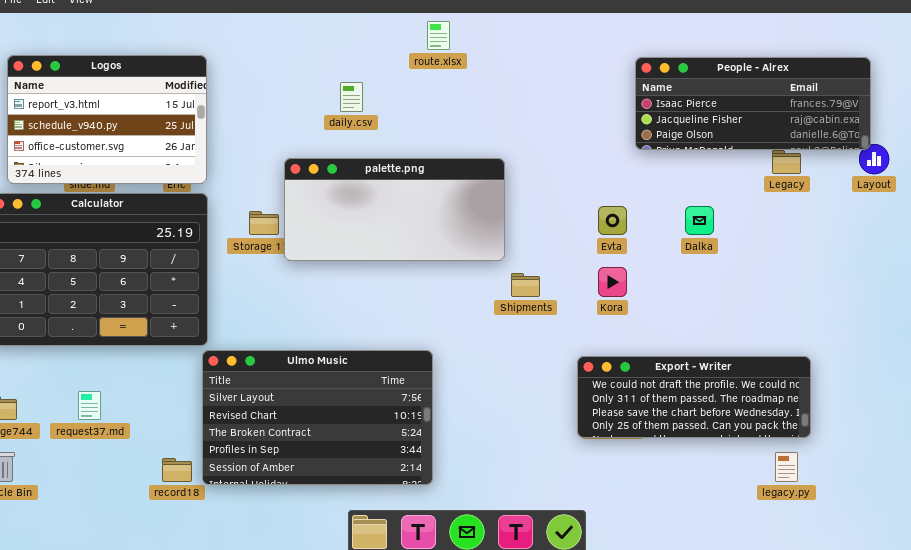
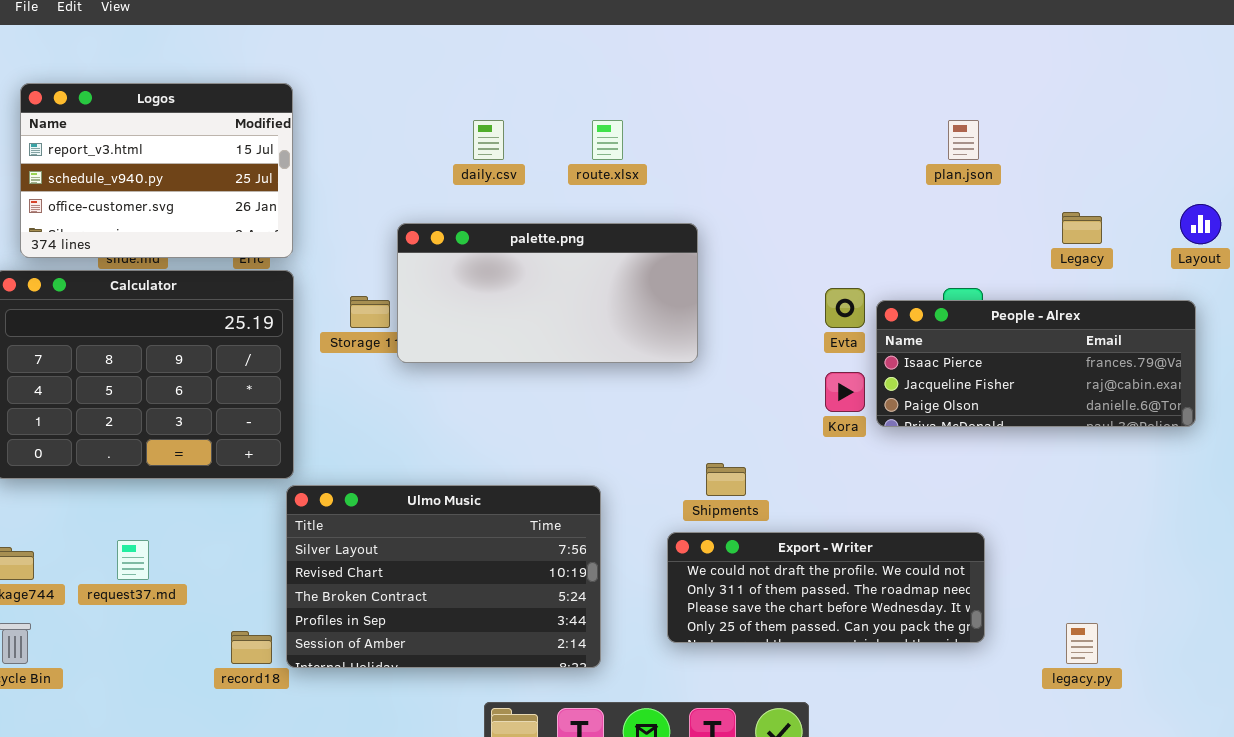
route.xlsx: [427,21,450,50] -> [592,120,623,160], moved
People - Alrex: [635,57,871,150] -> [876,300,1196,427], moved
Shipments: [511,273,540,297] -> [706,463,746,496], moved
Export - Writer: [577,356,811,438] -> [667,532,985,643], moved

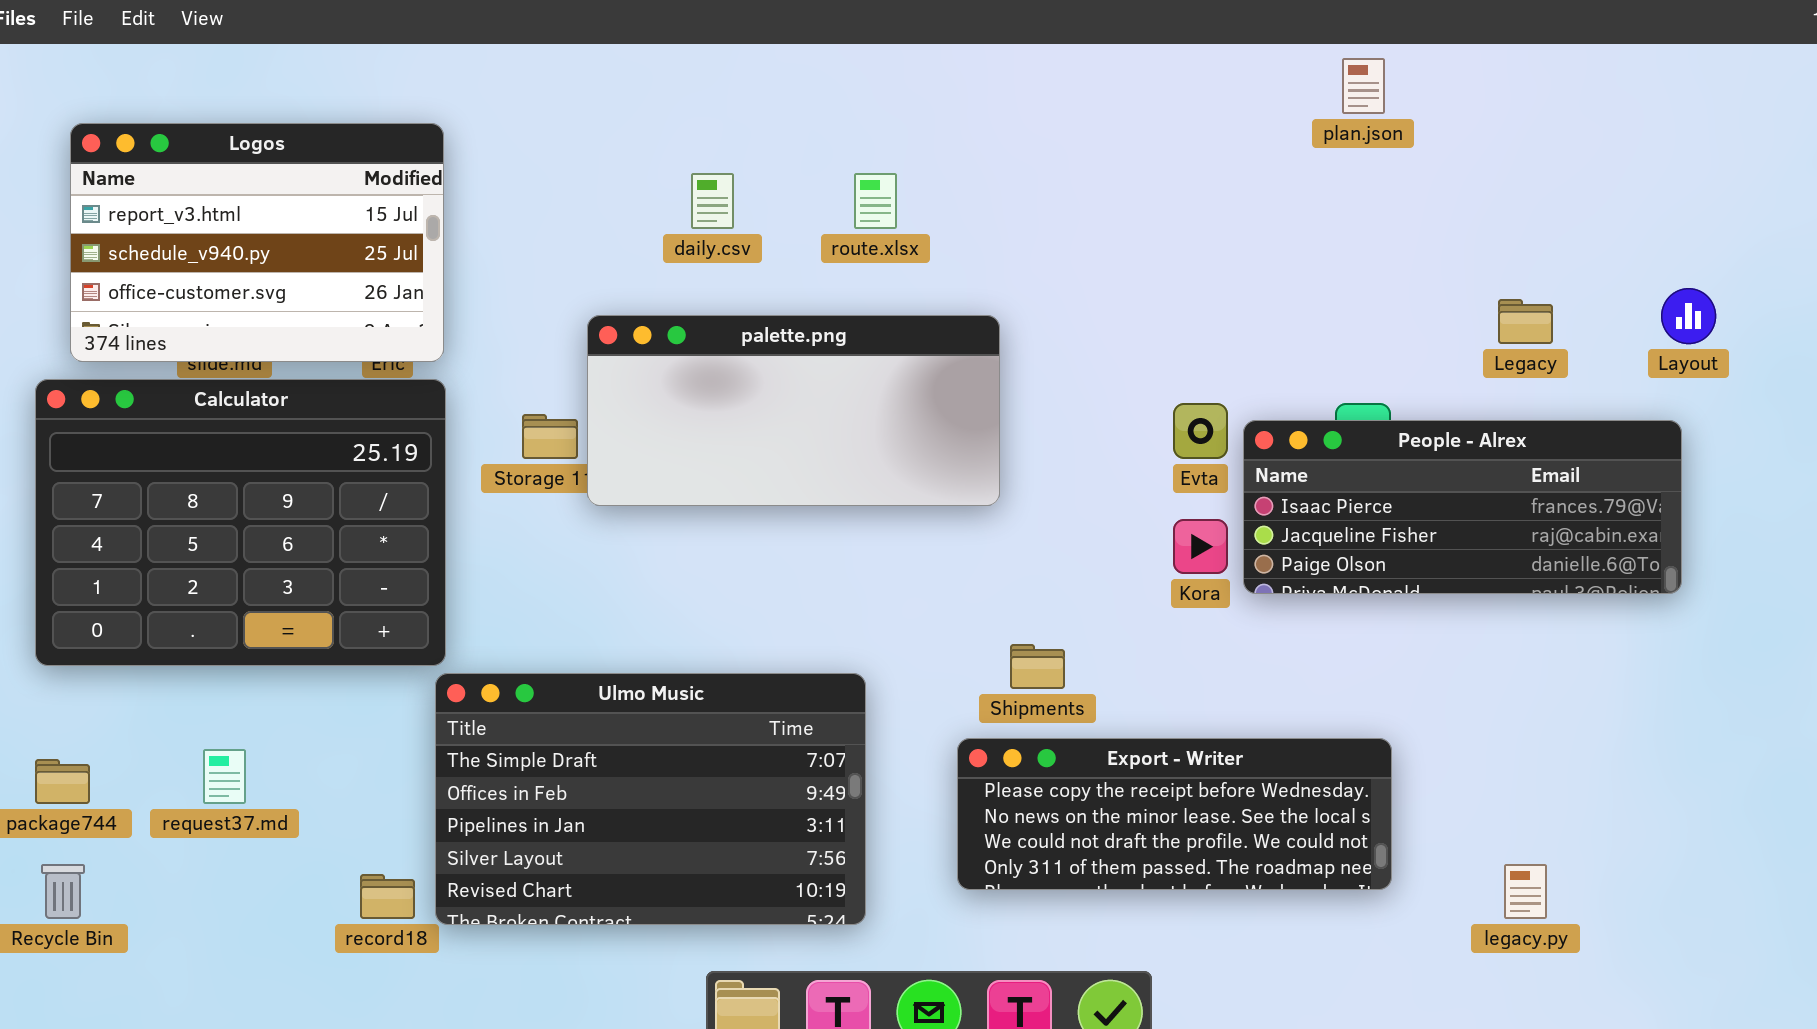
plan.json: [948,120,979,160] -> [1342,58,1385,114], moved
Ulmo Music: [286,485,601,668] -> [435,673,866,925], scrolled up 3 rows
Export - Writer: [667,532,985,643] -> [957,738,1392,890], scrolled up 2 rows

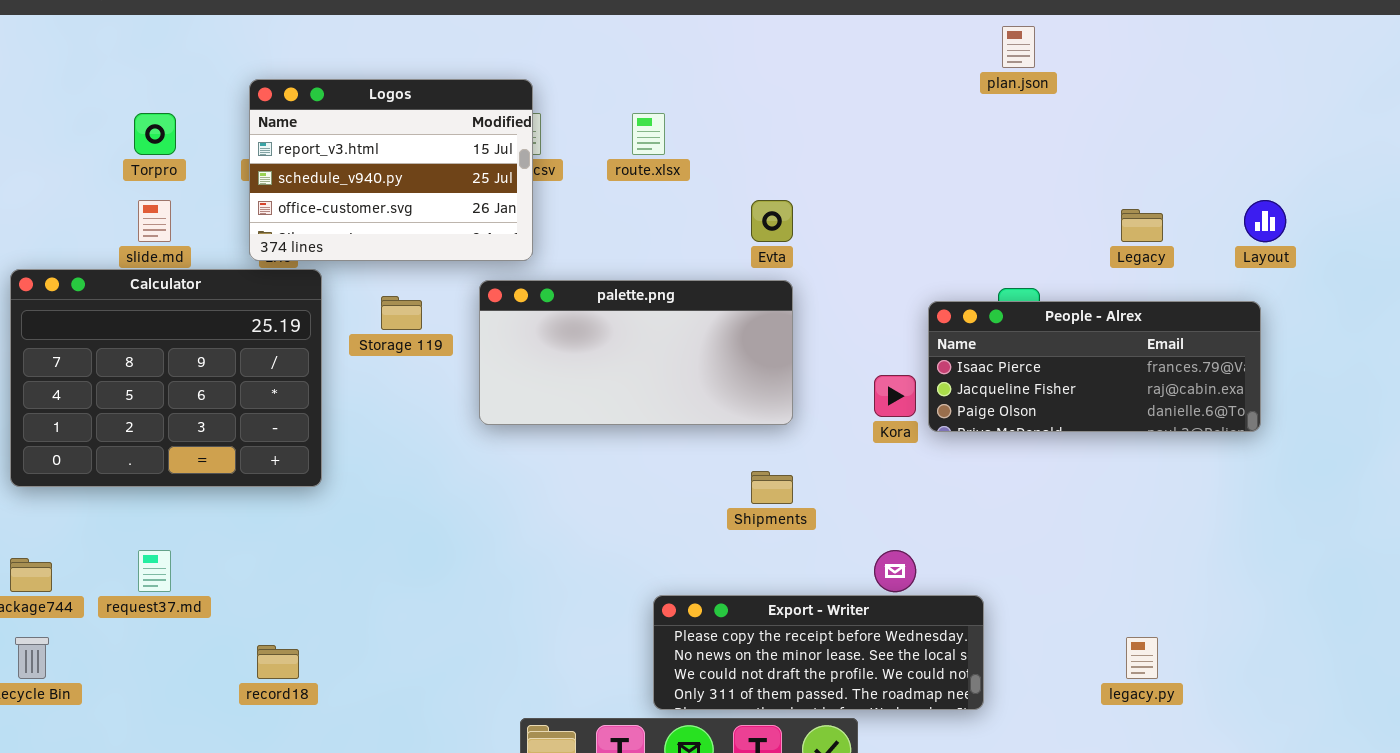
Logos: [70,123,444,362] -> [249,79,533,261], moved
palette.png: [587,315,1000,506] -> [479,280,793,425], moved
Evta: [1173,403,1228,459] -> [751,200,793,242], moved
Ulmo Music: [435,673,866,925] -> none, closed
Export - Writer: [957,738,1392,890] -> [653,595,984,710], moved

